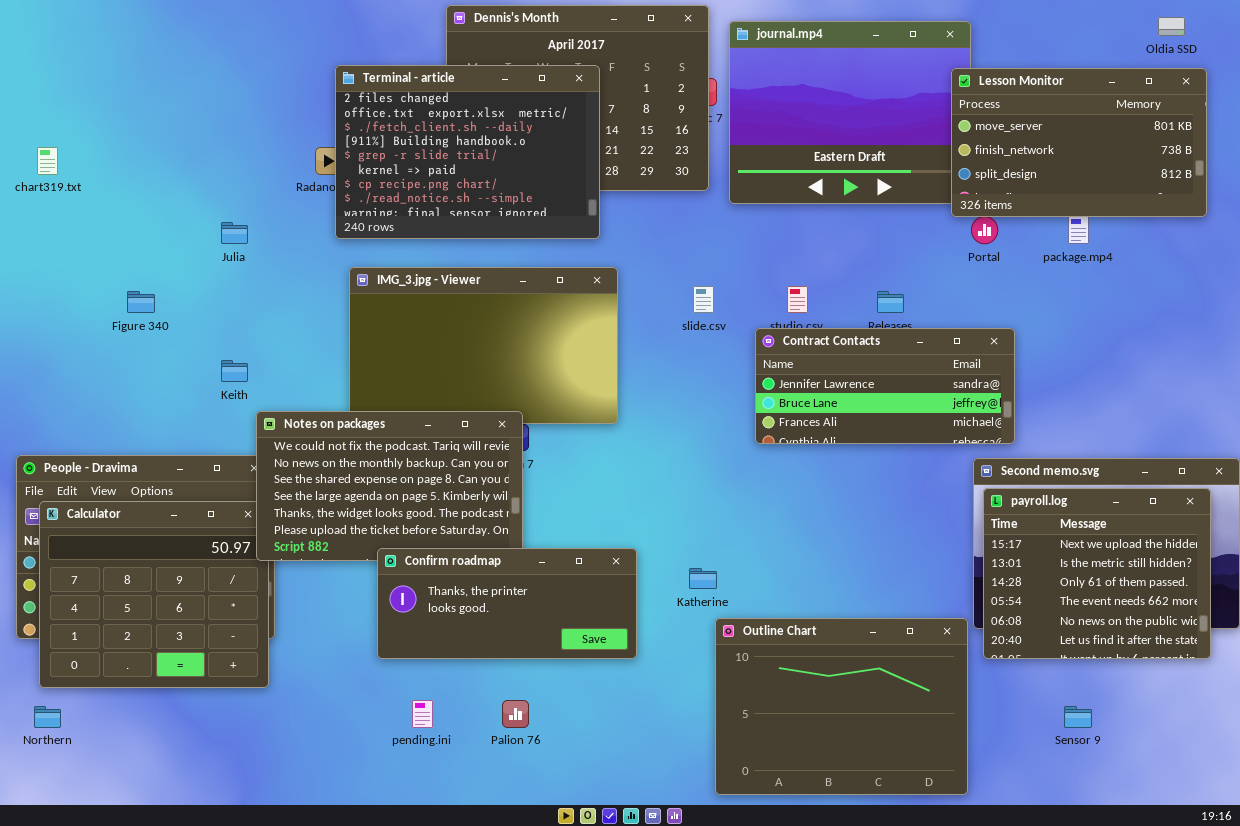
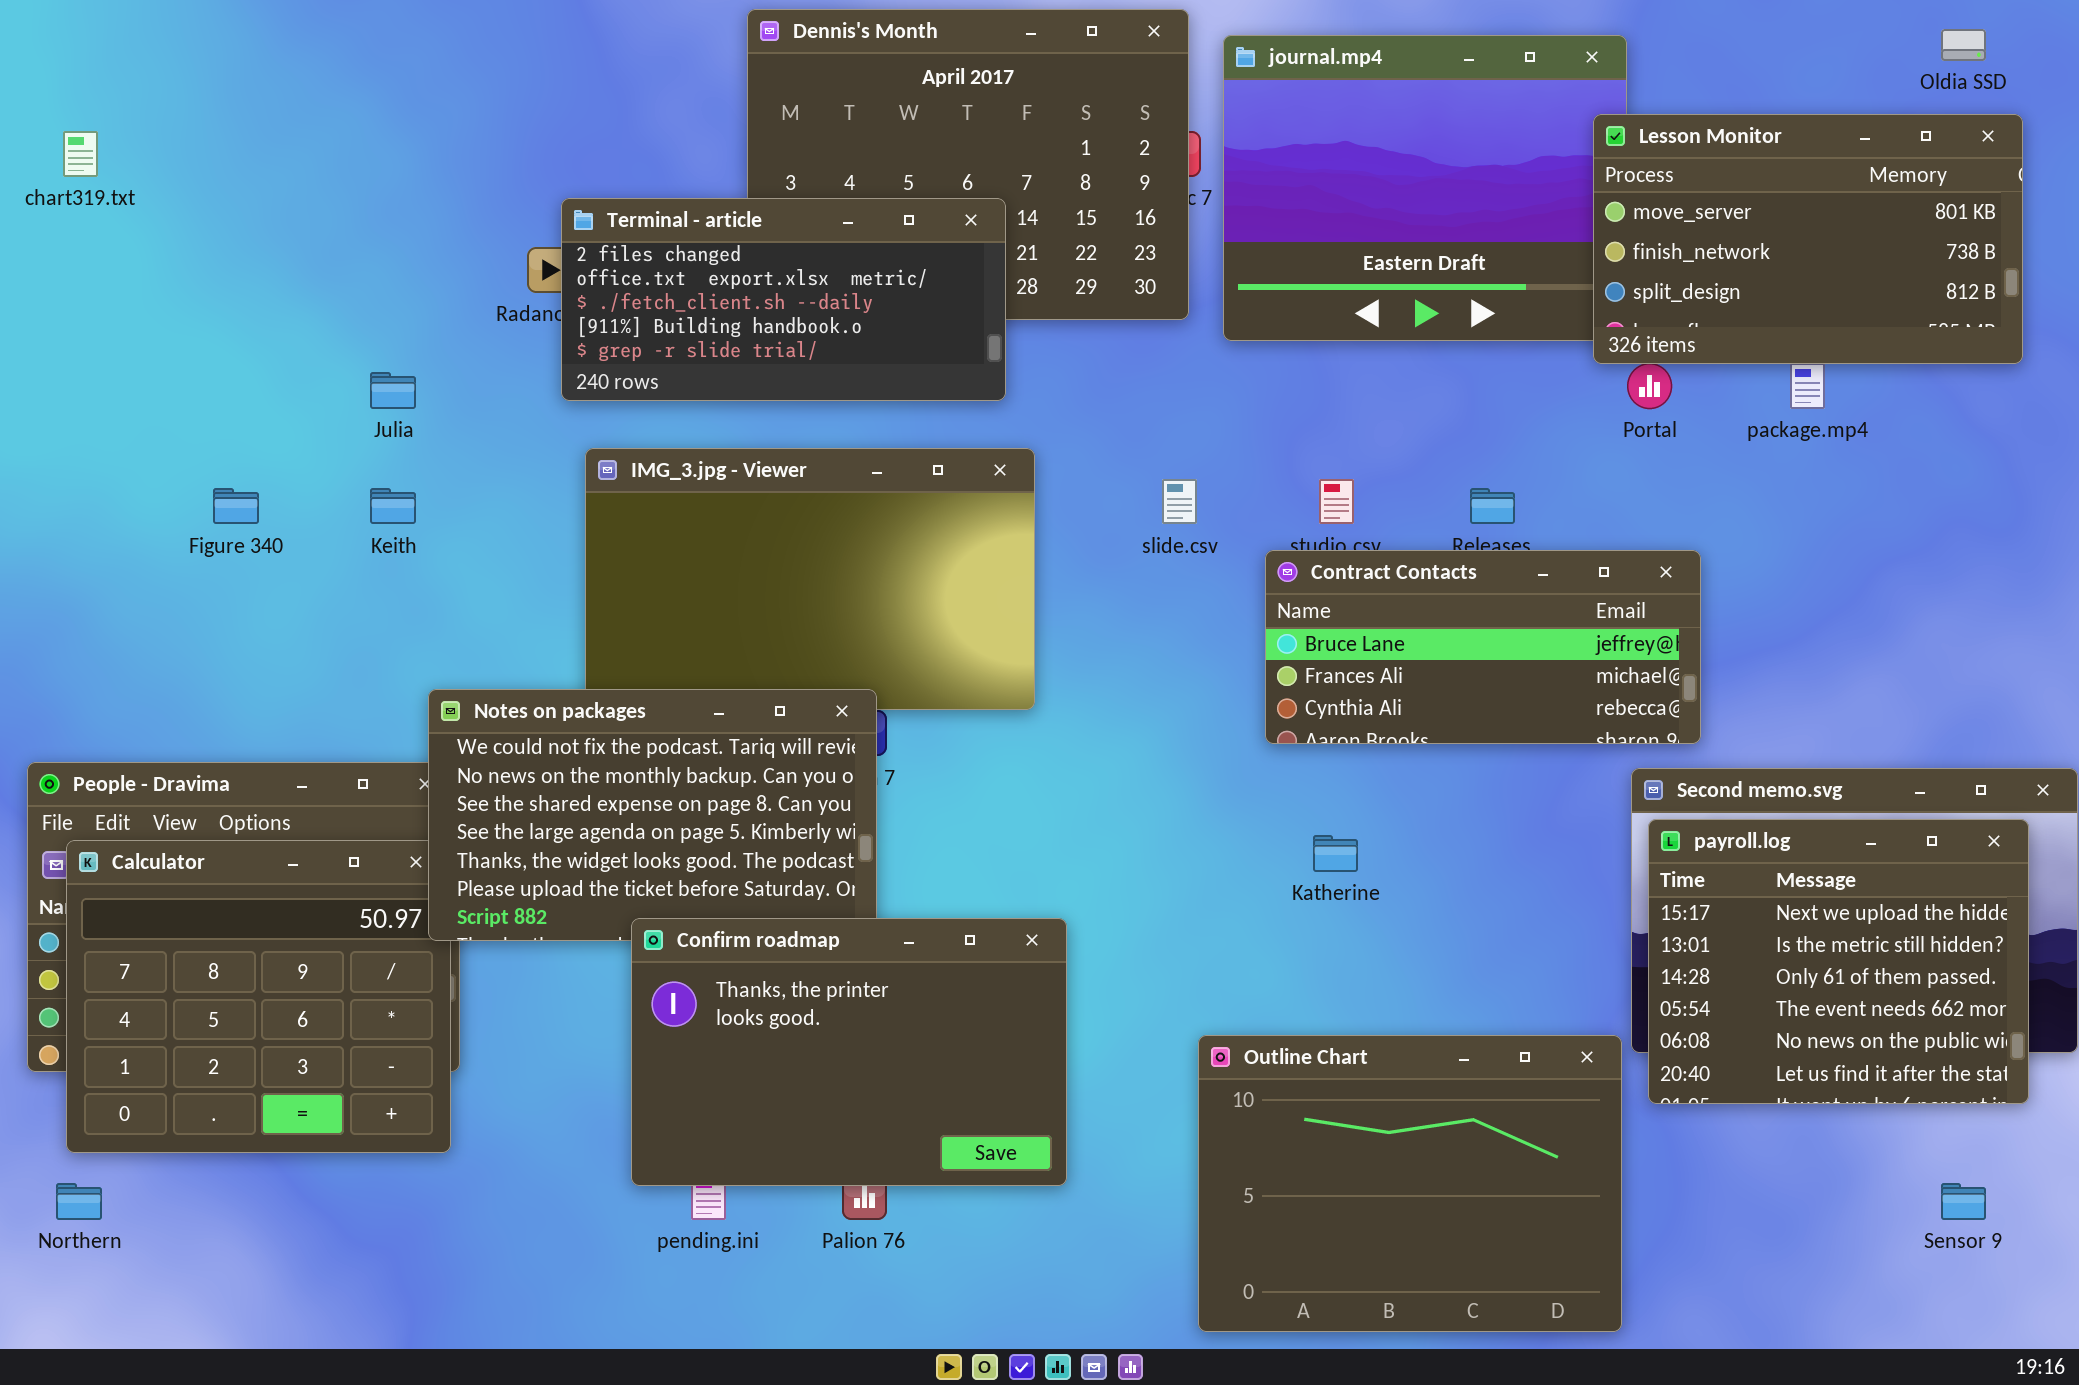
Terminal - article: [335,65,600,239] -> [561,198,1006,401], resized
chart319.txt: [37,147,58,175] -> [63,131,98,177], moved
Contract Contacts: [755,328,1015,444] -> [1265,550,1701,744], scrolled down 1 row
Keith: [221,360,248,382] -> [370,488,416,524], moved
Confirm roadmap: [377,548,637,659] -> [631,918,1067,1186], resized
Katherine: [689,568,717,589] -> [1313,835,1358,872], moved
Sensor 9: [1064,706,1092,728] -> [1941,1183,1986,1220], moved

